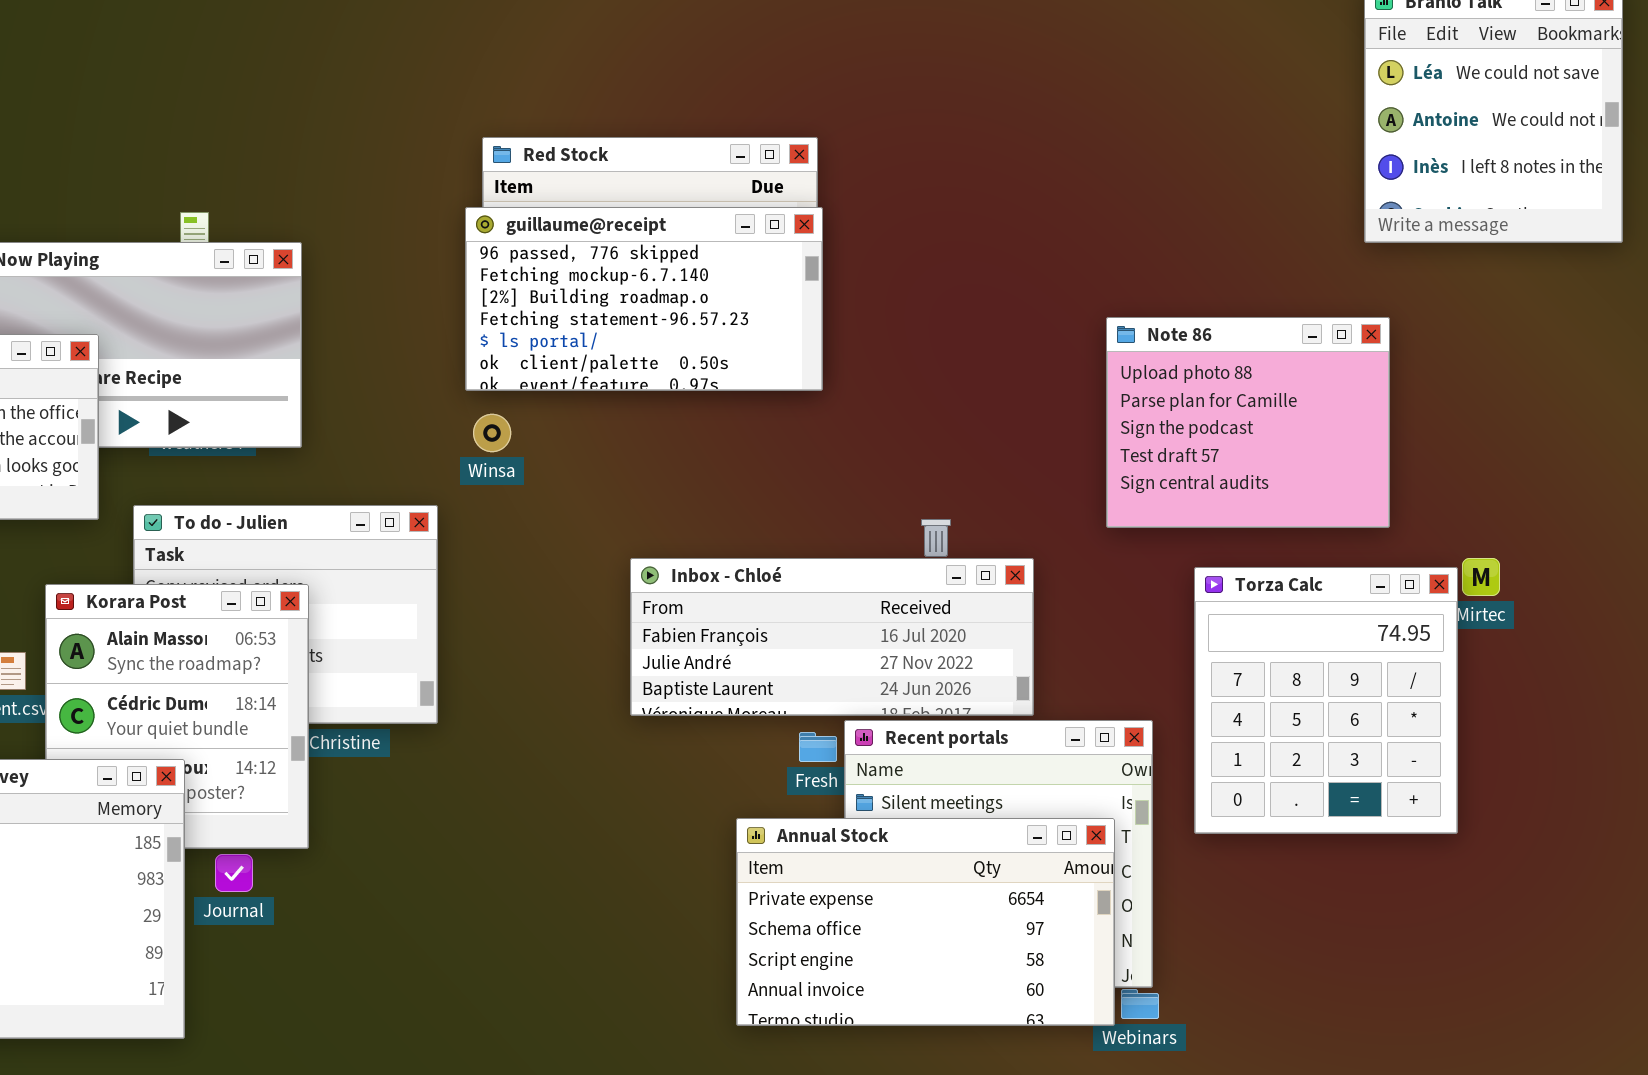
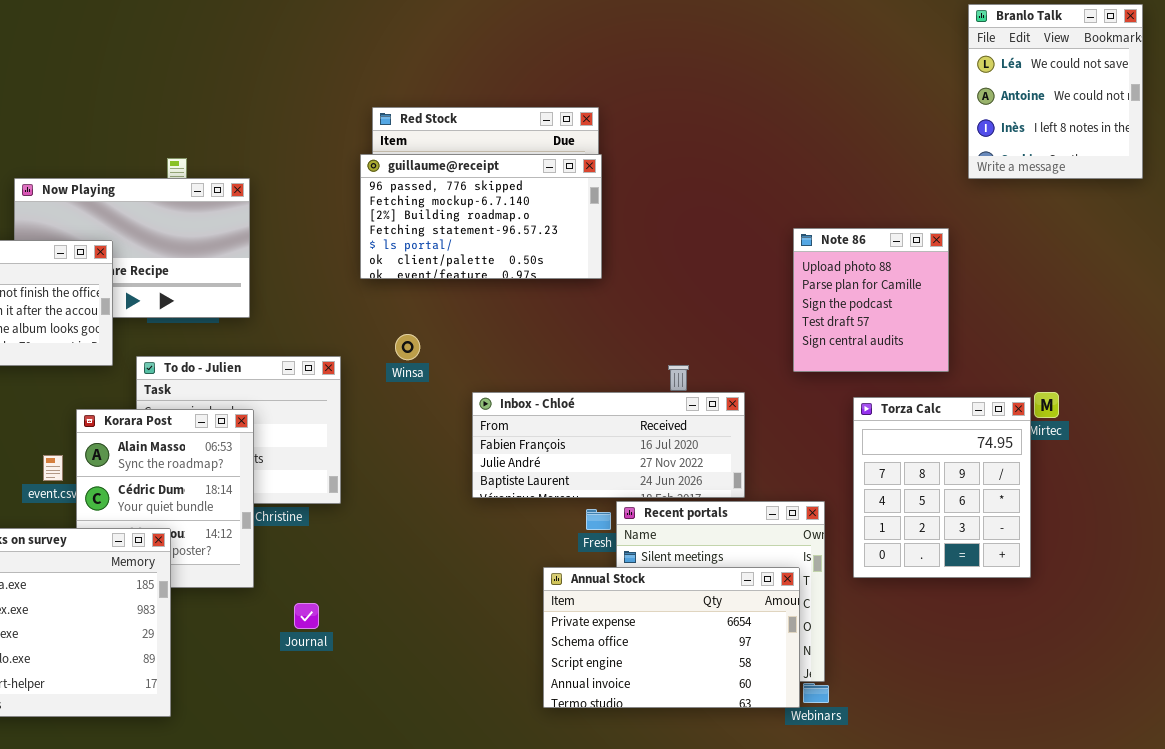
Note 86: [1106,317,1390,528] -> [793,228,949,372], resized
Winsa: [473,414,511,452] -> [395,334,420,360], moved
Journal: [215,854,253,892] -> [294,603,319,629], moved

